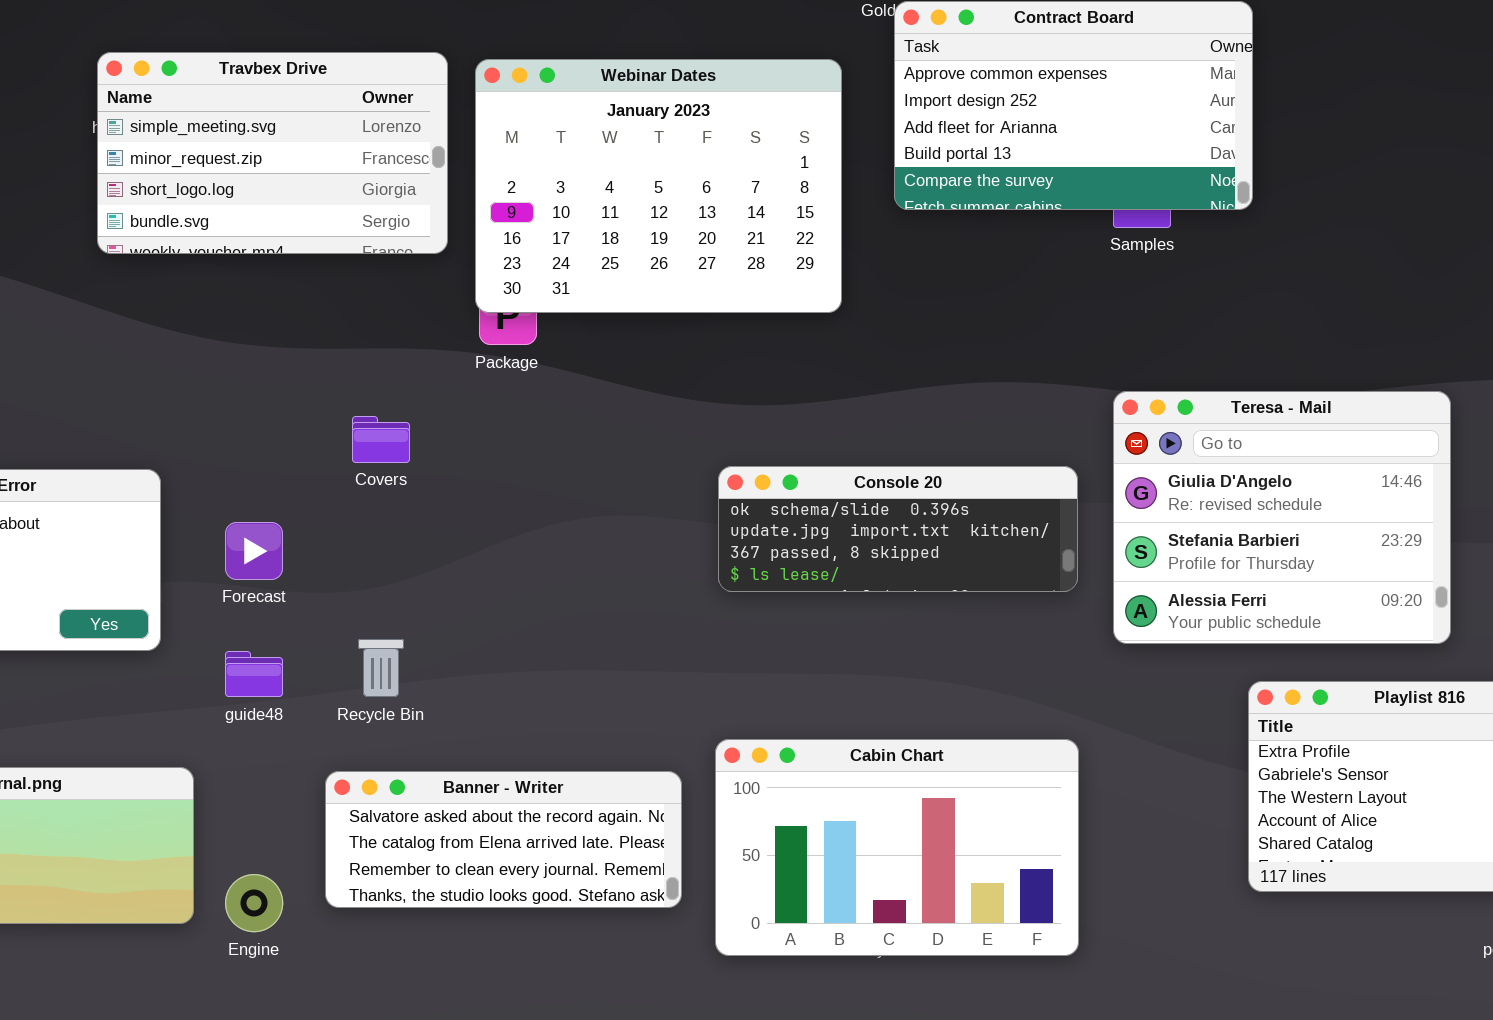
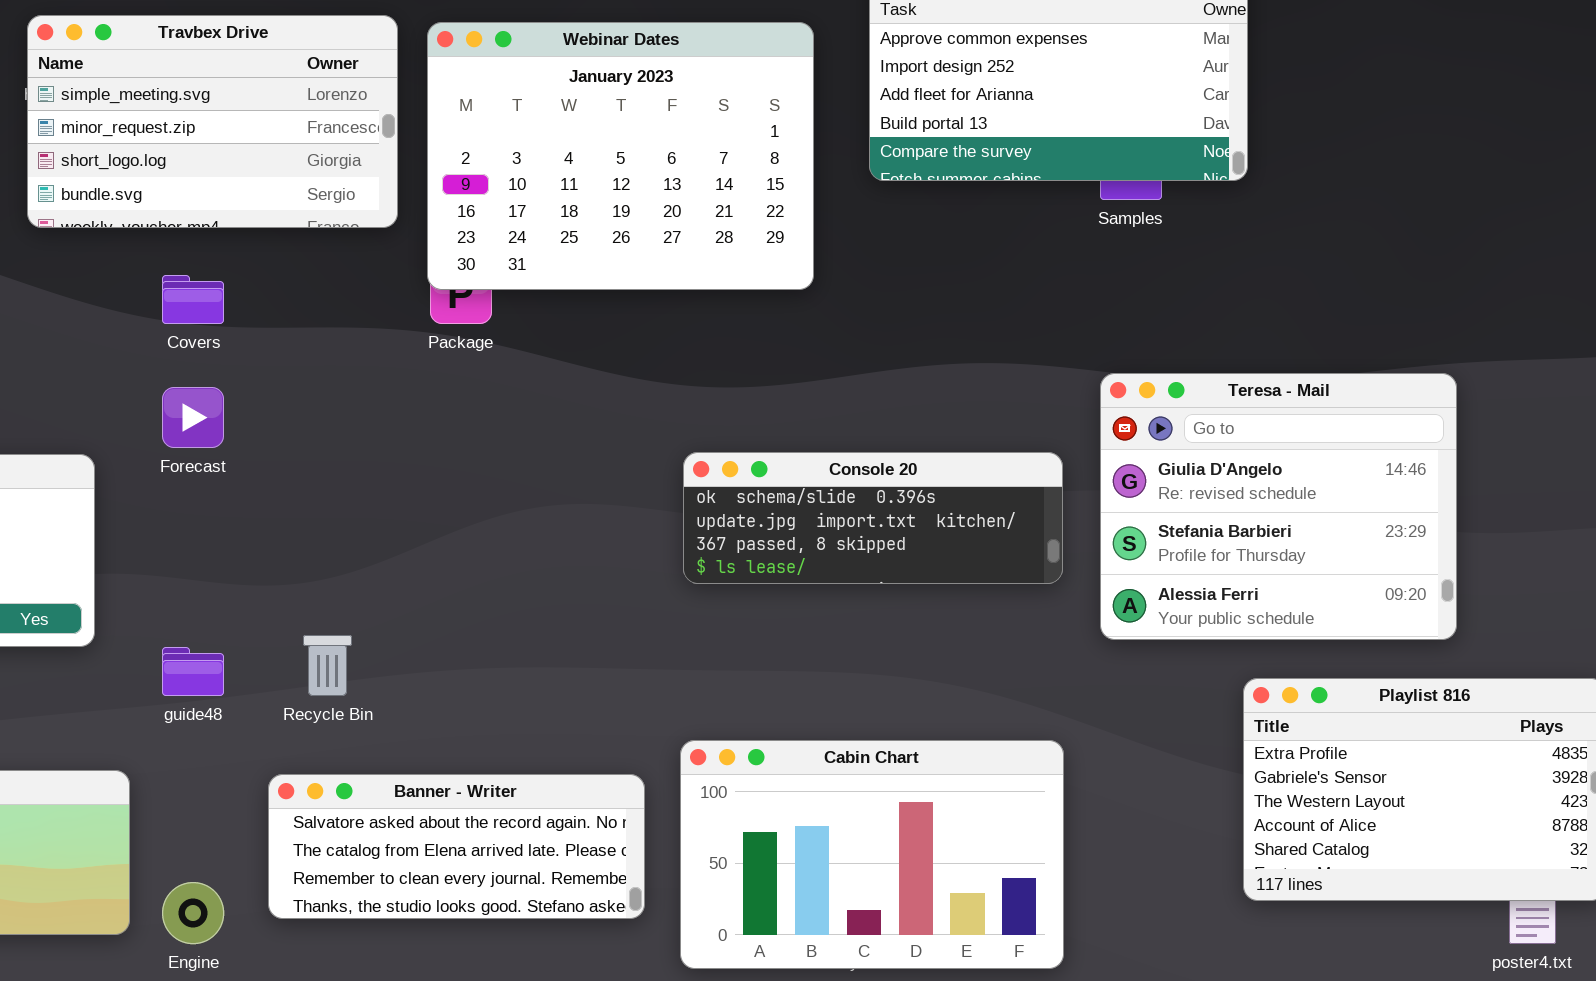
Covers: [352,416,410,463] -> [162,275,224,324], moved
Forecast: [225,522,283,580] -> [162,387,224,448], moved

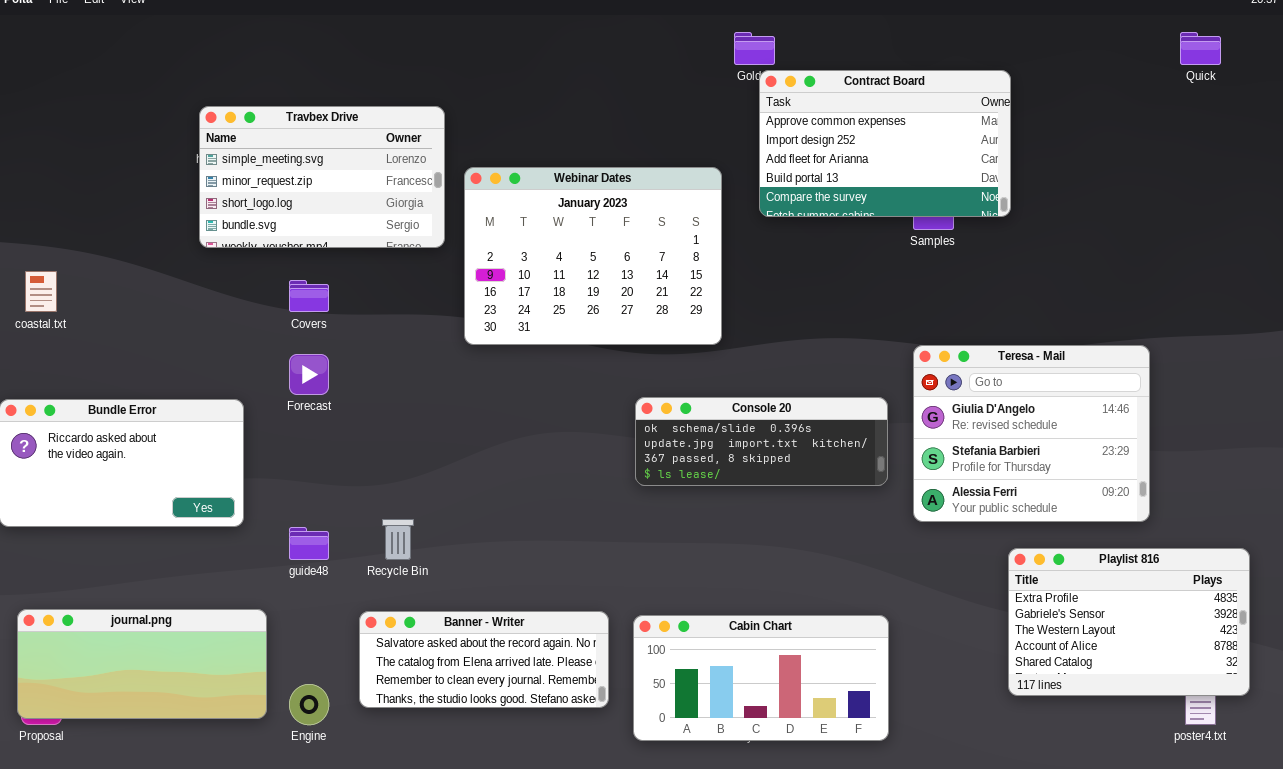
Webinar Dates: [427,22,814,290] -> [464,167,722,345], moved
Cabin Chart: [680,740,1064,969] -> [633,615,889,741], resized

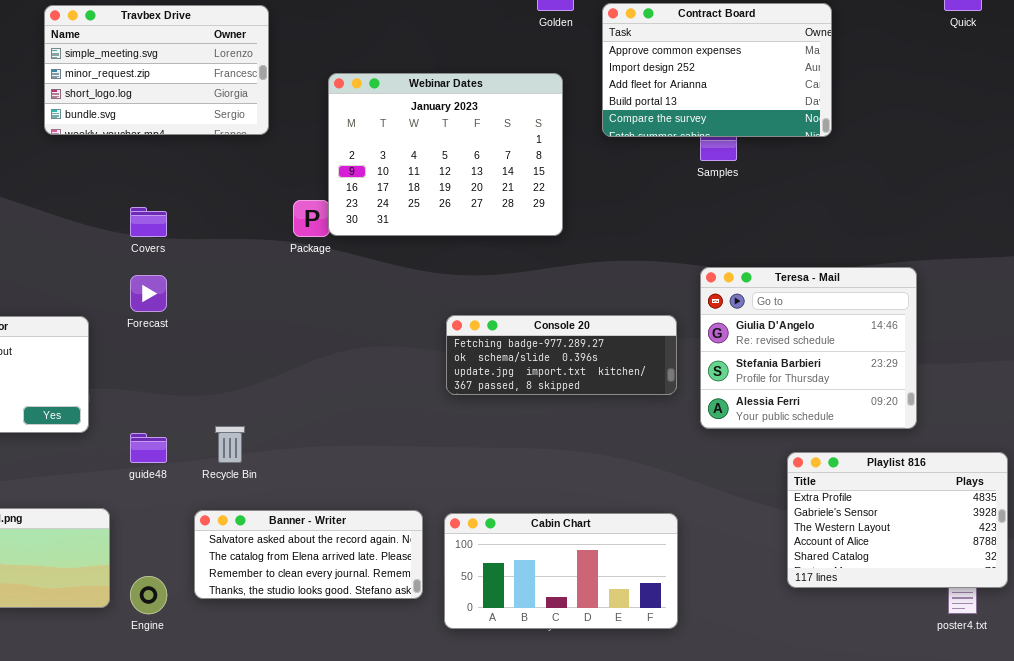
Contract Board: [759,70,1011,217] -> [602,3,832,137], moved
Travbex Drive: [199,106,445,248] -> [44,5,269,135], moved
Webinar Dates: [464,167,722,345] -> [328,73,563,236], moved
Console 20: [635,397,888,486] -> [446,315,677,395], scrolled up 1 row

